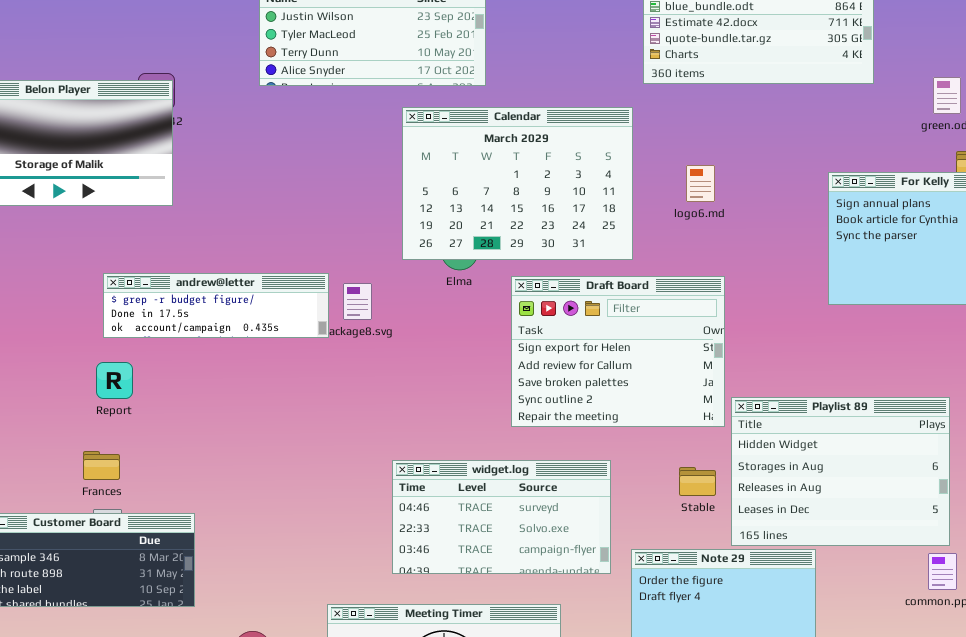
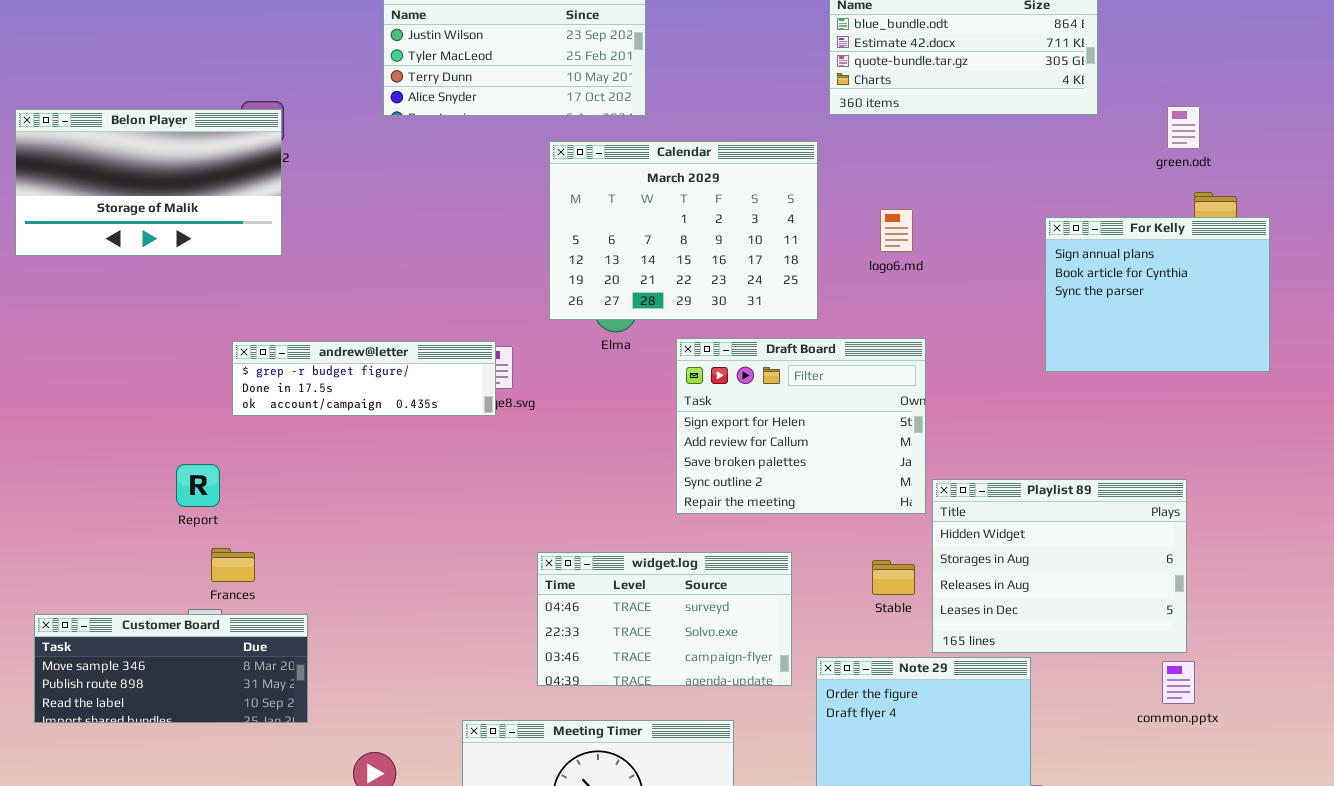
andrew@letter: [103,273,329,338] -> [232,341,496,416], moved
Report: [96,362,133,399] -> [176,464,220,507], moved
Frances: [83,451,120,480] -> [211,548,255,582], moved

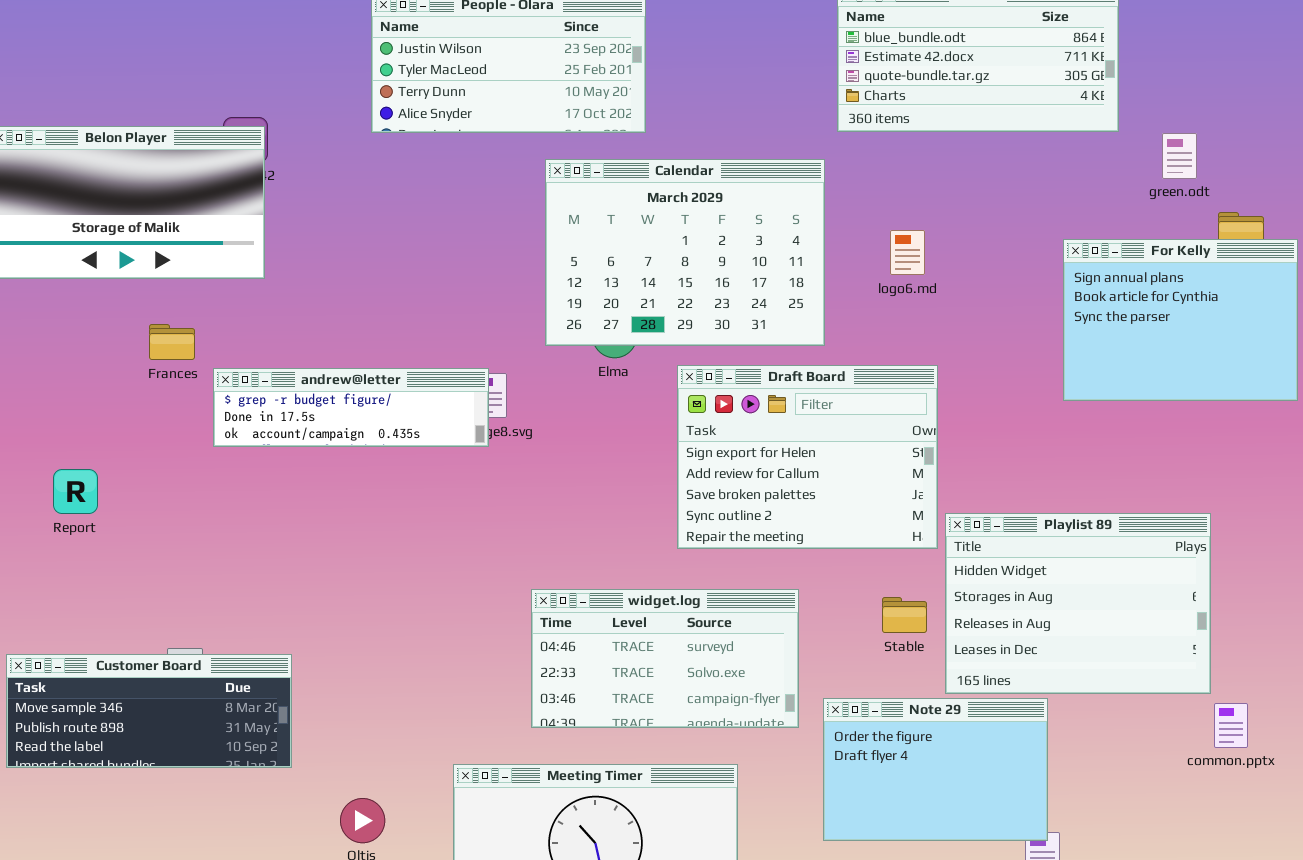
green.odt: [1167,106,1200,149] -> [1162,133,1197,179], moved
Report: [176,464,220,507] -> [53,469,98,514], moved
Frances: [211,548,255,582] -> [149,324,195,360], moved
common.pptx: [1162,661,1195,704] -> [1214,703,1248,748], moved

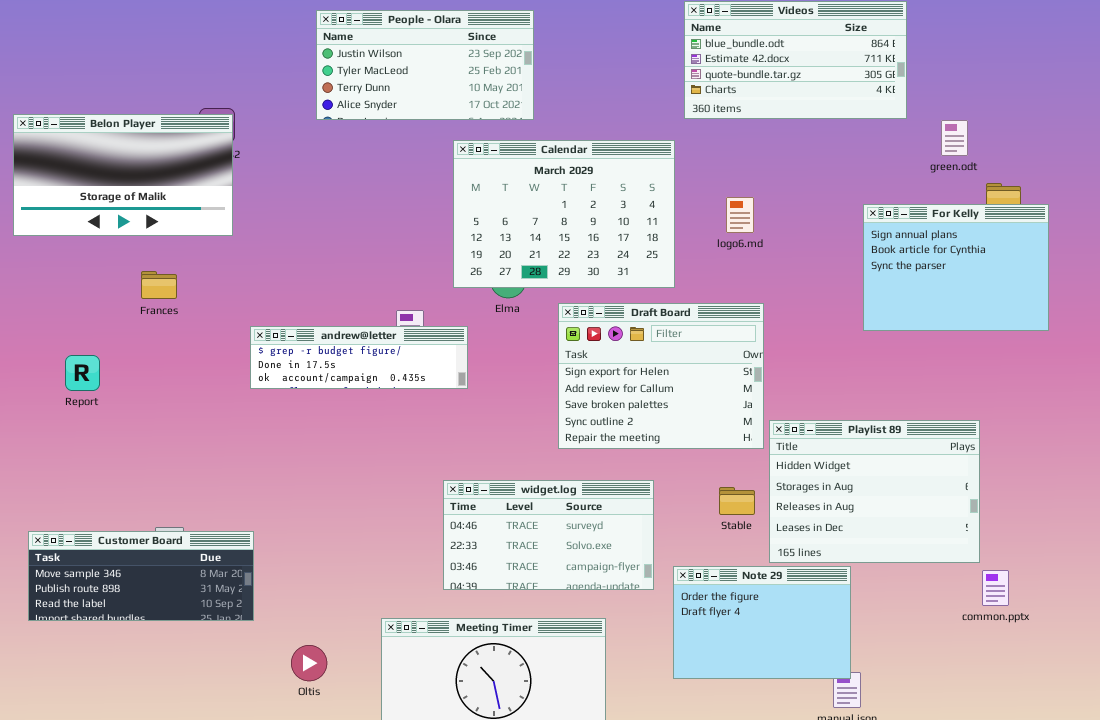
andrew@letter: [213,368,489,447] -> [250,326,468,389], moved
Report: [53,469,98,514] -> [65,355,100,391], moved

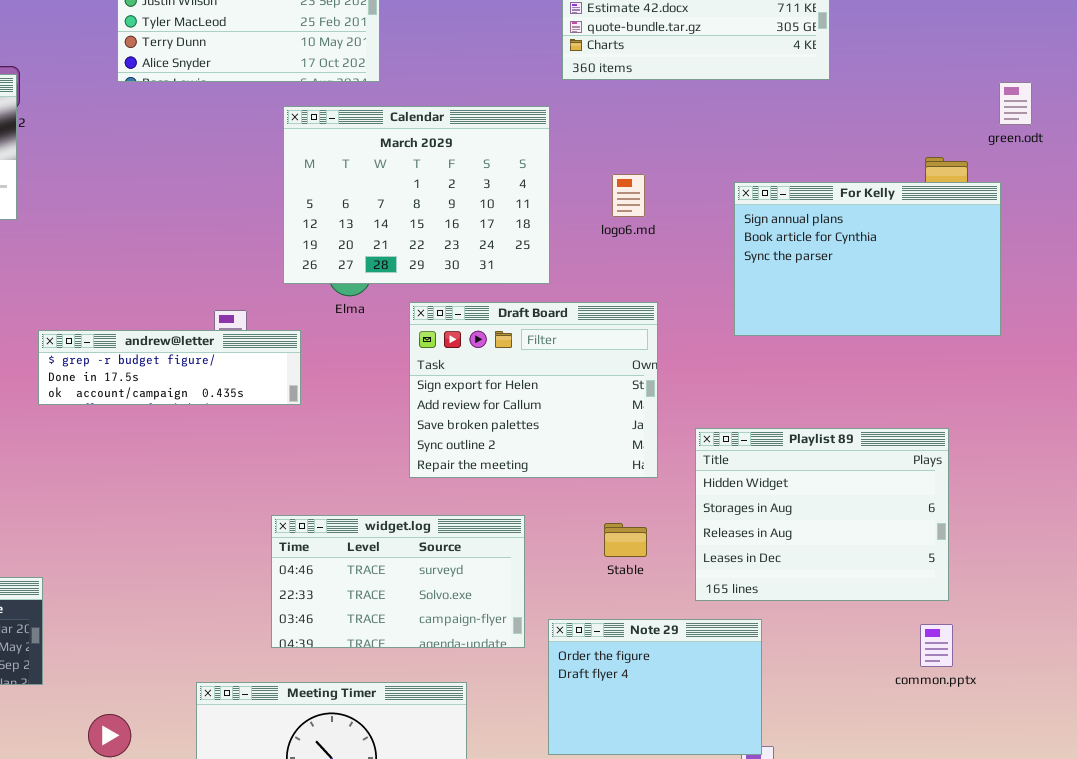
green.odt: [941,120,968,156] -> [999,82,1032,125], moved
For Kelly: [863,204,1049,331] -> [734,182,1001,336], resized
Playlist 89: [769,420,980,563] -> [695,428,949,601], moved

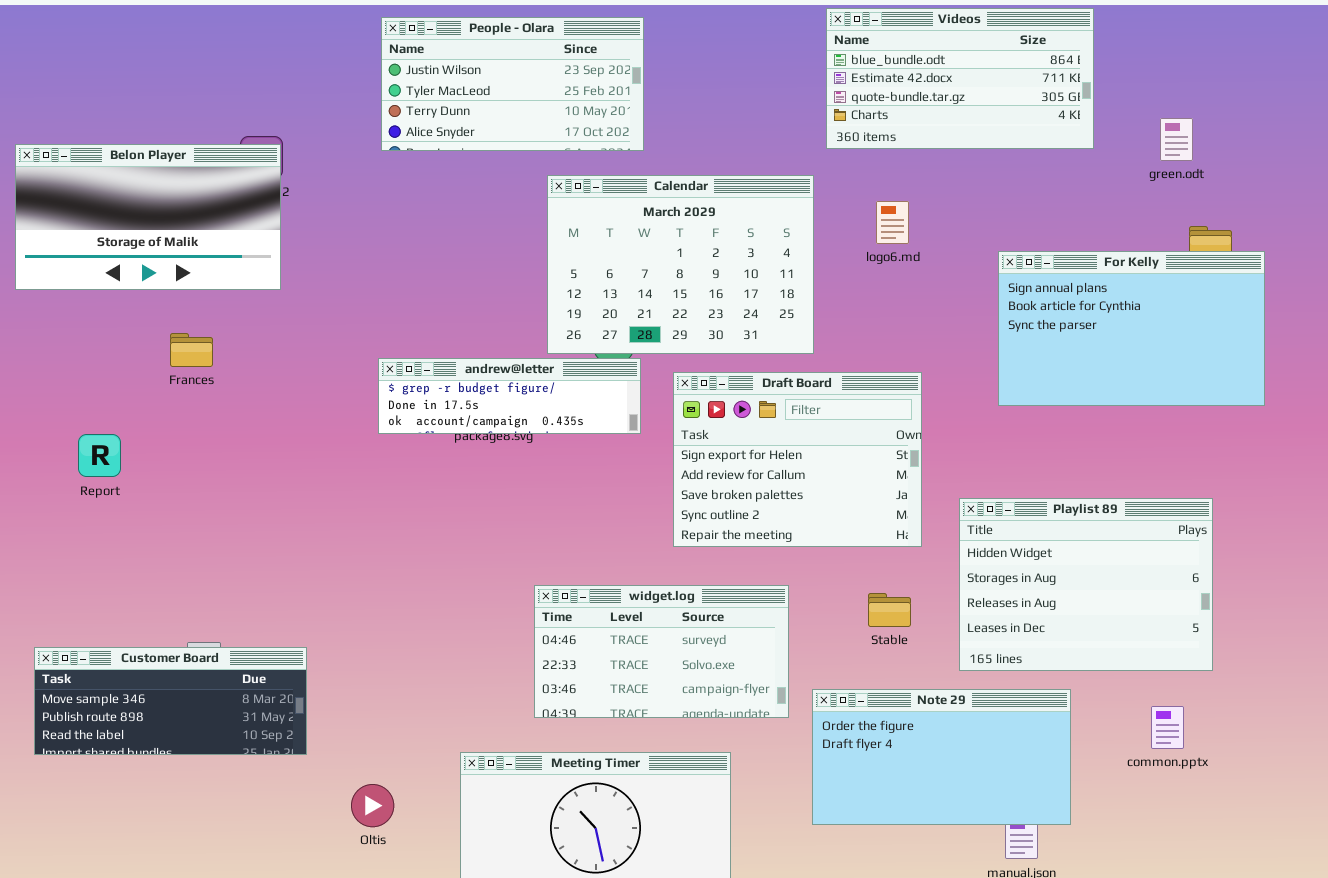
green.odt: [999,82,1032,125] -> [1160,118,1193,161], moved
logo6.md: [612,174,645,217] -> [876,201,909,244], moved
andrew@letter: [38,330,301,405] -> [378,358,641,434], moved
Note 29: [548,619,762,755] -> [812,689,1071,825], resized
common.pptx: [920,624,953,667] -> [1151,706,1184,749], moved

